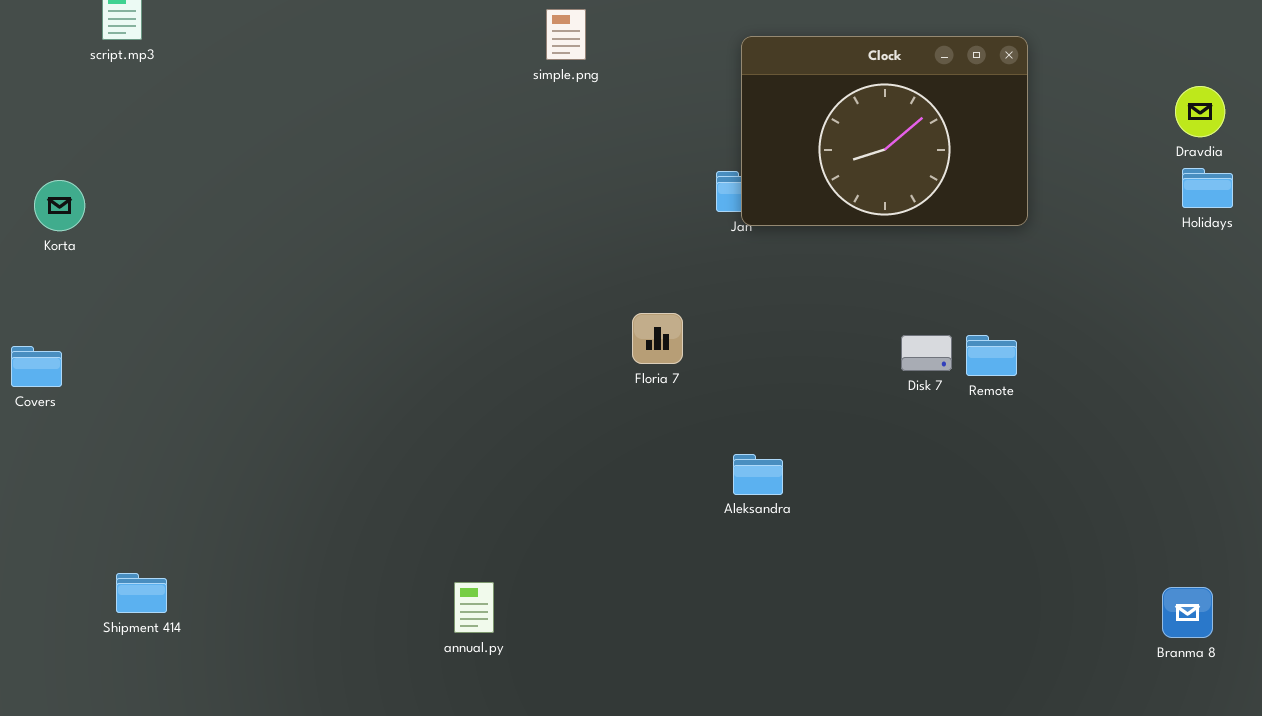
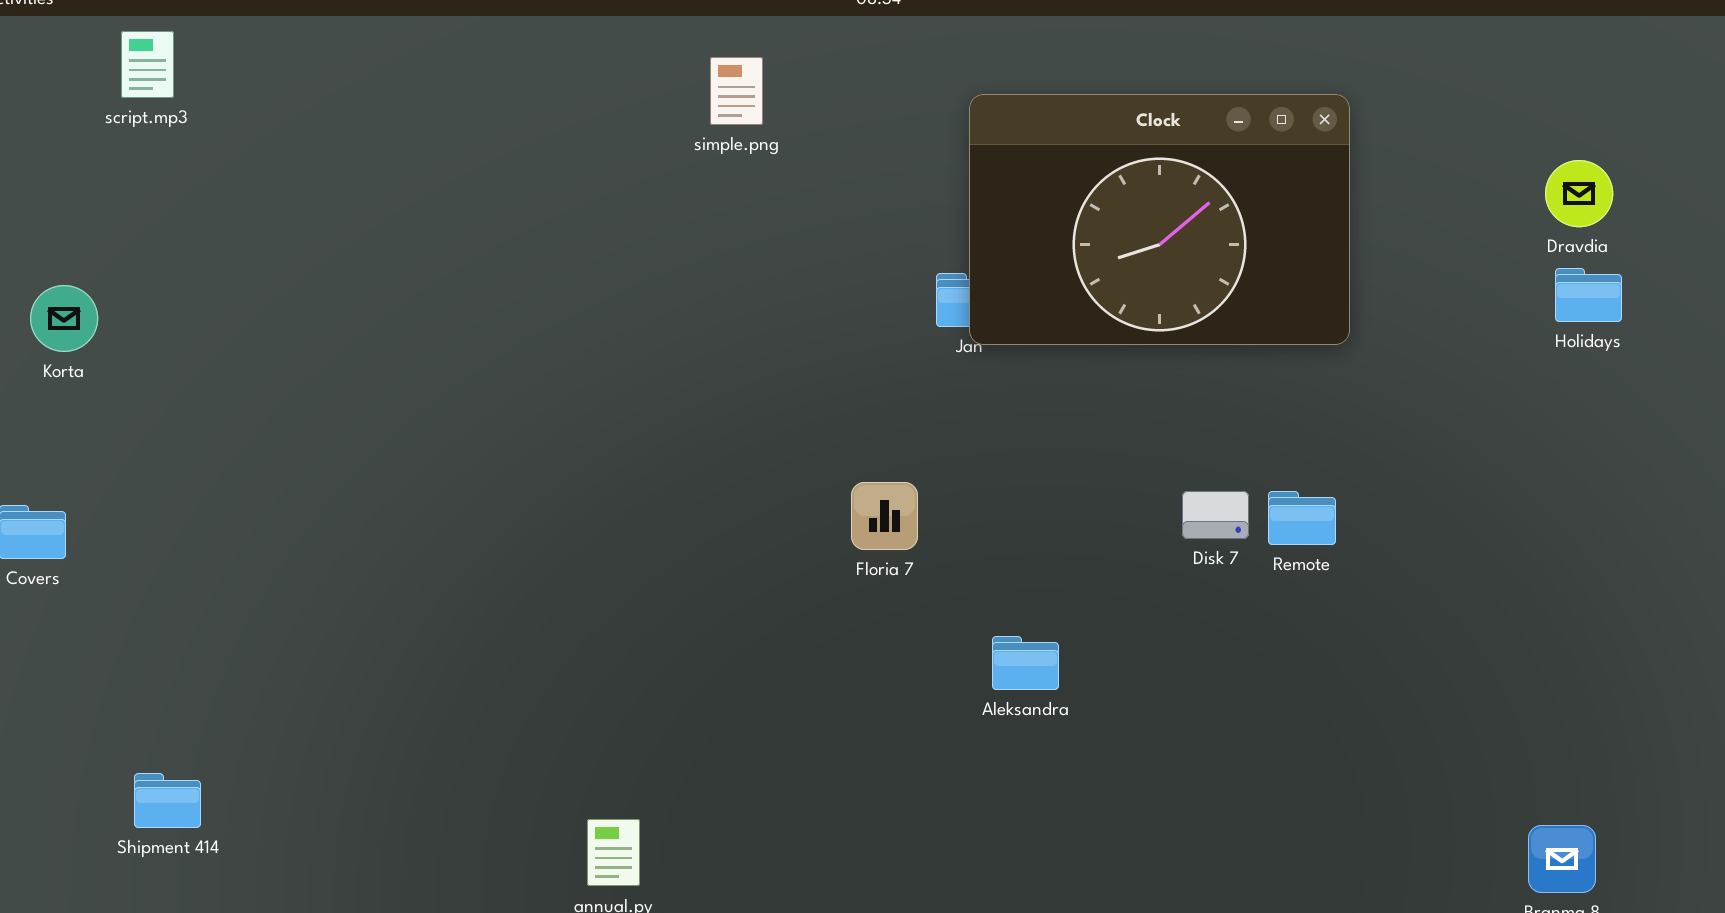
Floria 7: [632,313,683,364] -> [851,482,918,550], moved
Aleksandra: [733,454,783,495] -> [992,636,1059,690], moved
Shipment 414: [116,573,167,613] -> [134,773,201,828], moved

